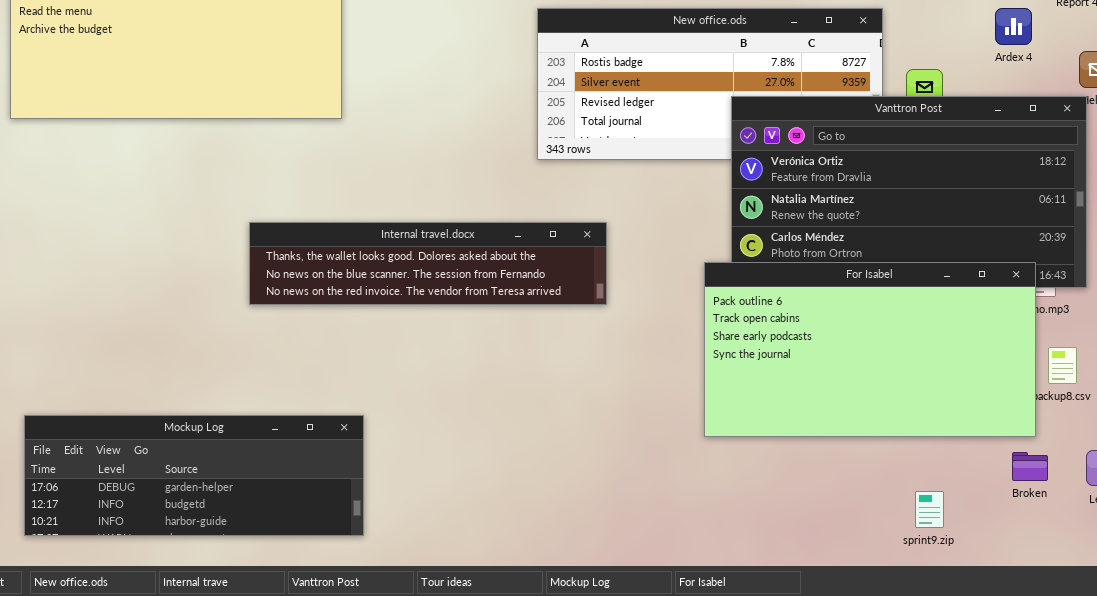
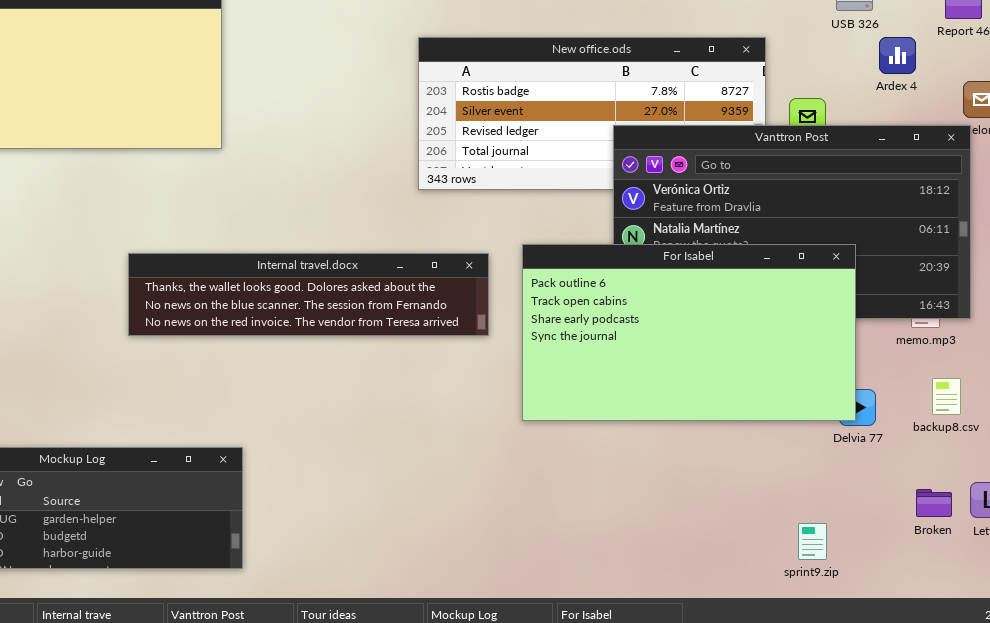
For Isabel: [704,262,1036,437] -> [522,244,856,421], moved
Broken: [1012,452,1048,481] -> [916,489,952,517], moved

